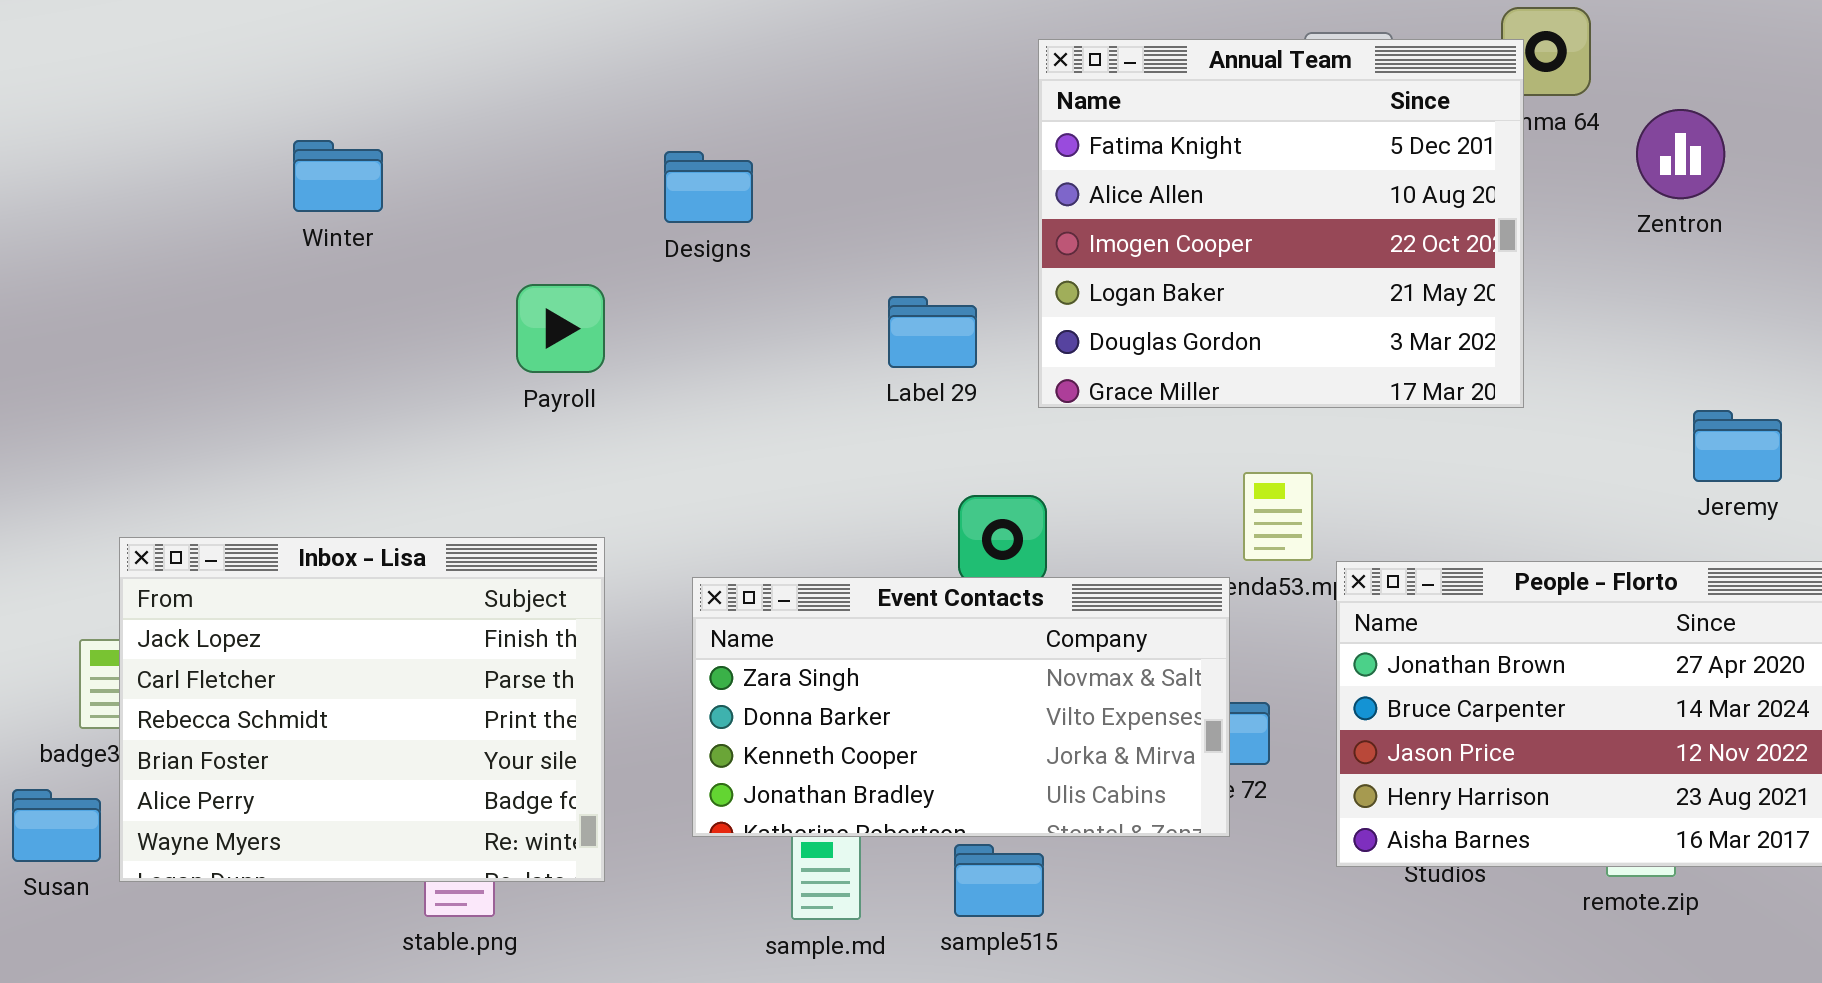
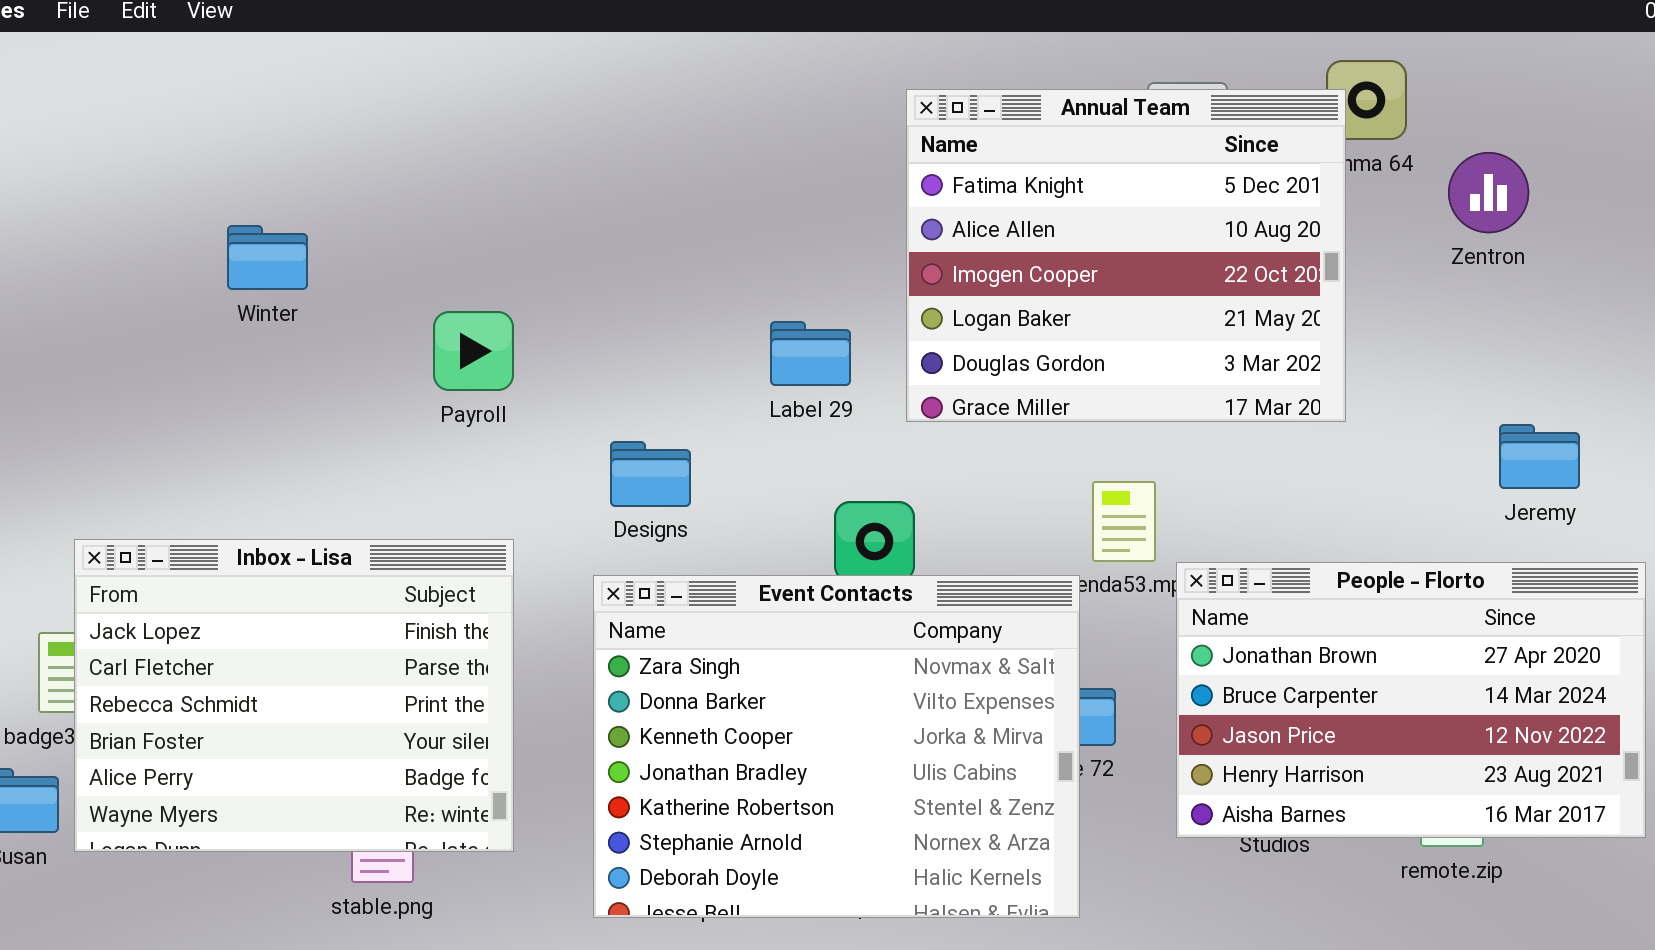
Winter: [293,140,383,212] -> [227,225,308,290], moved
Designs: [664,151,753,223] -> [610,441,691,507], moved
Event Contacts: [692,577,1230,837] -> [593,575,1080,918], resized

